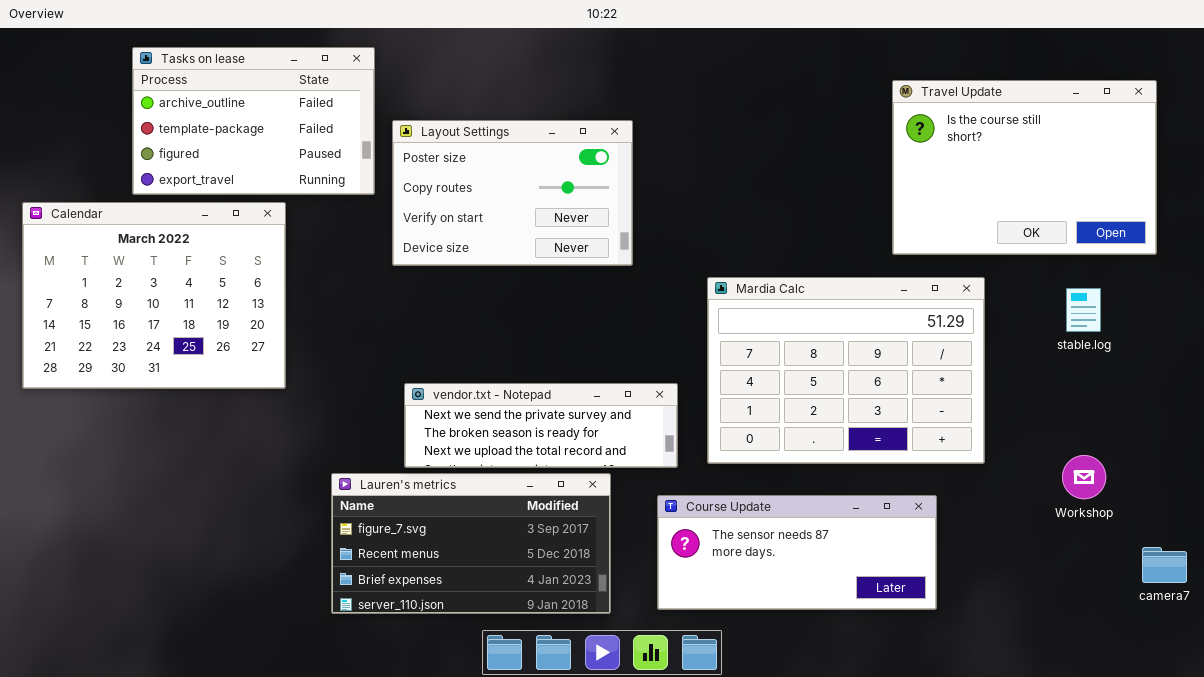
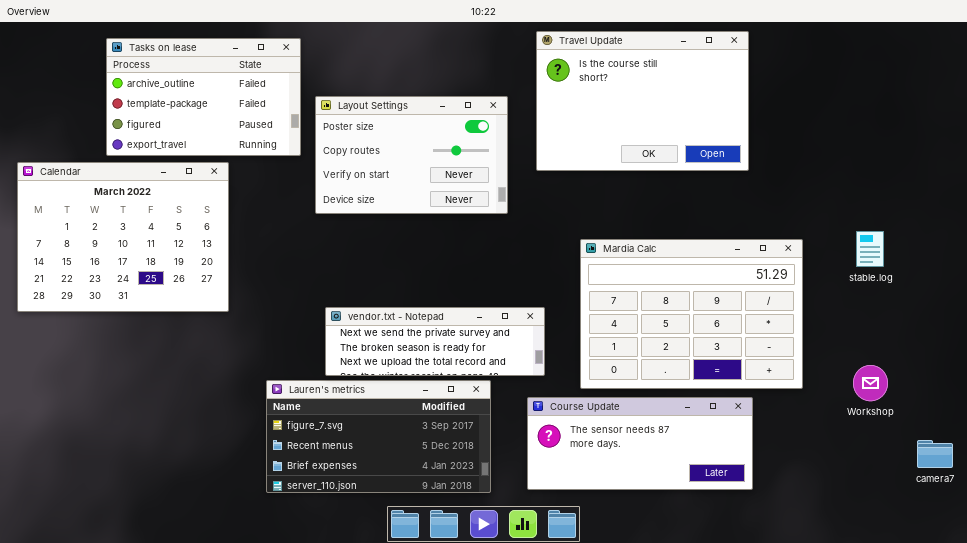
Travel Update: [892,80,1157,255] -> [536,31,749,171], moved
Mardia Calc: [707,277,985,464] -> [580,239,803,389], moved

